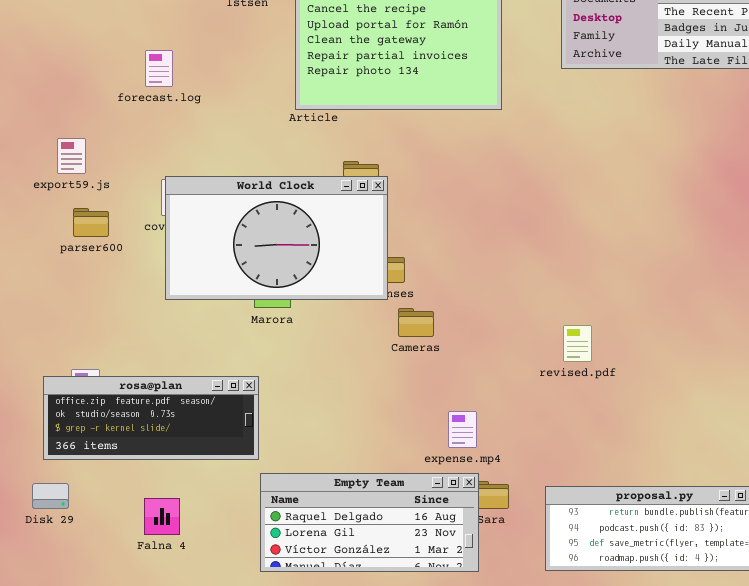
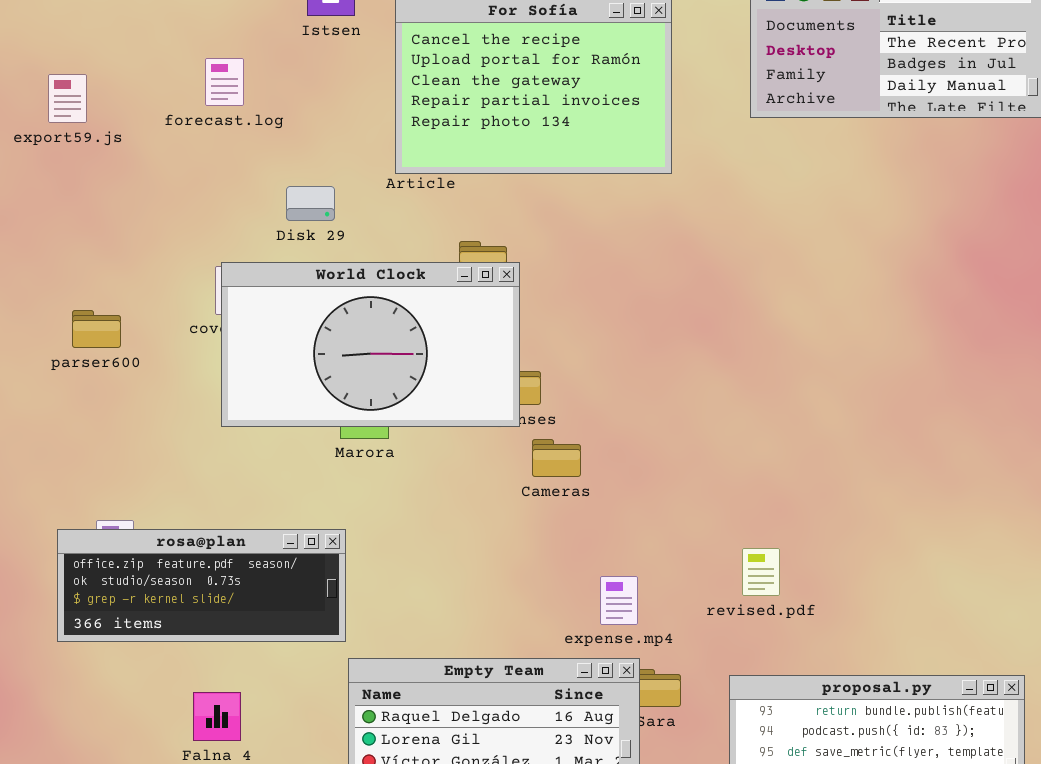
forecast.log: [145,50,173,87] -> [205,58,244,106], moved
export59.js: [57,138,86,174] -> [48,74,87,123], moved
parser600: [73,208,109,237] -> [72,310,121,348], moved
revised.pdf: [563,325,592,362] -> [742,548,780,596], moved
Disk 29: [32,483,69,509] -> [286,186,335,221], moved

